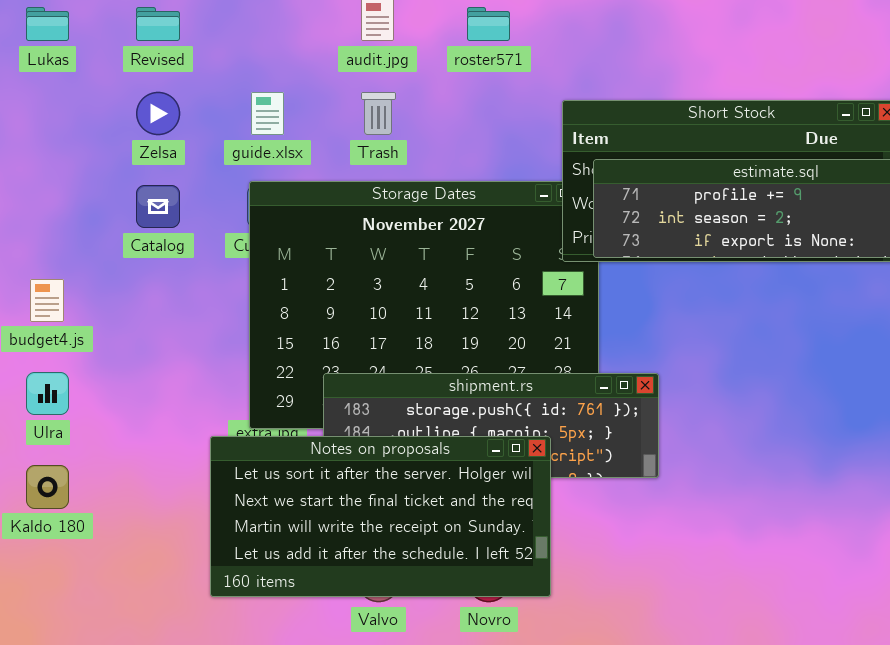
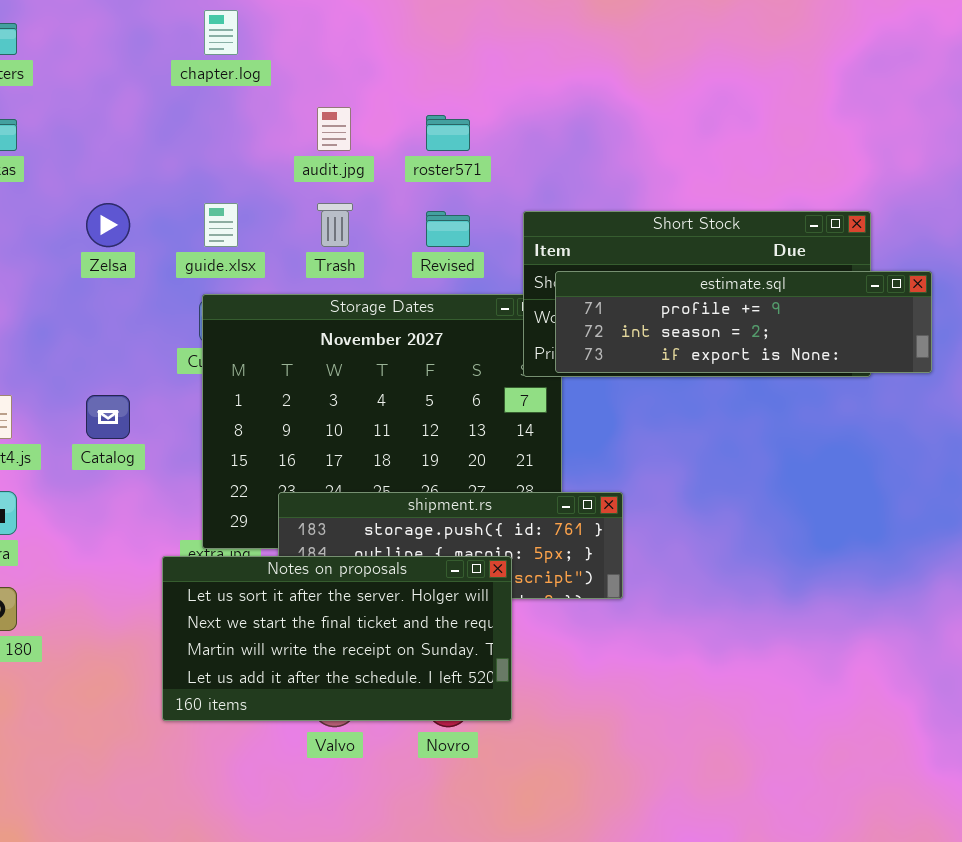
Revised: [136,7,180,41] -> [426,211,470,247], moved
Catalog: [136,185,180,228] -> [86,395,130,439], moved

